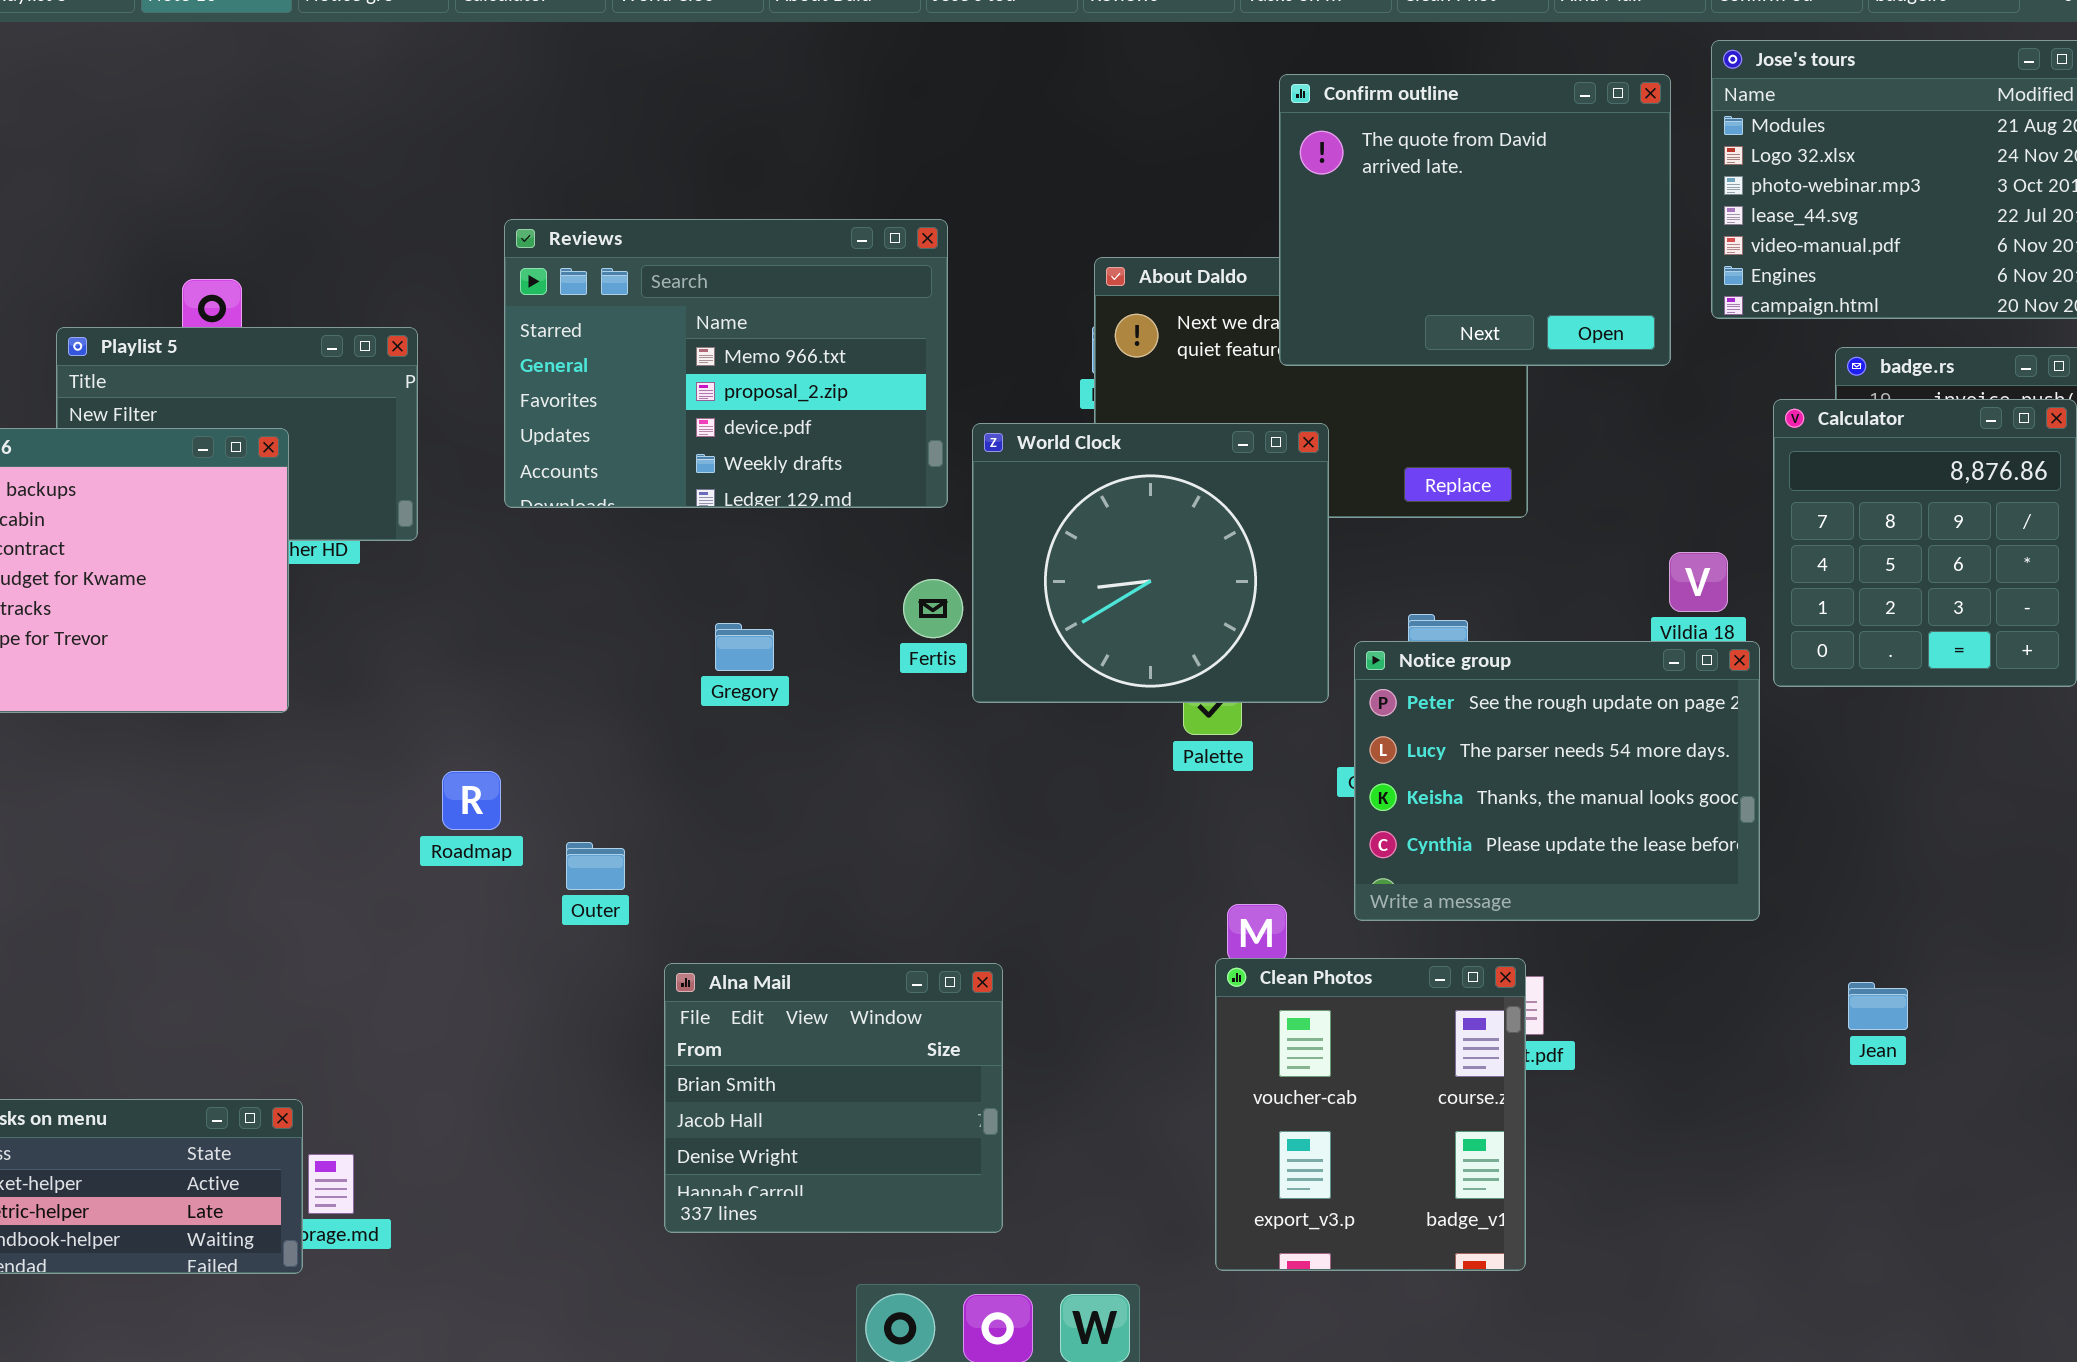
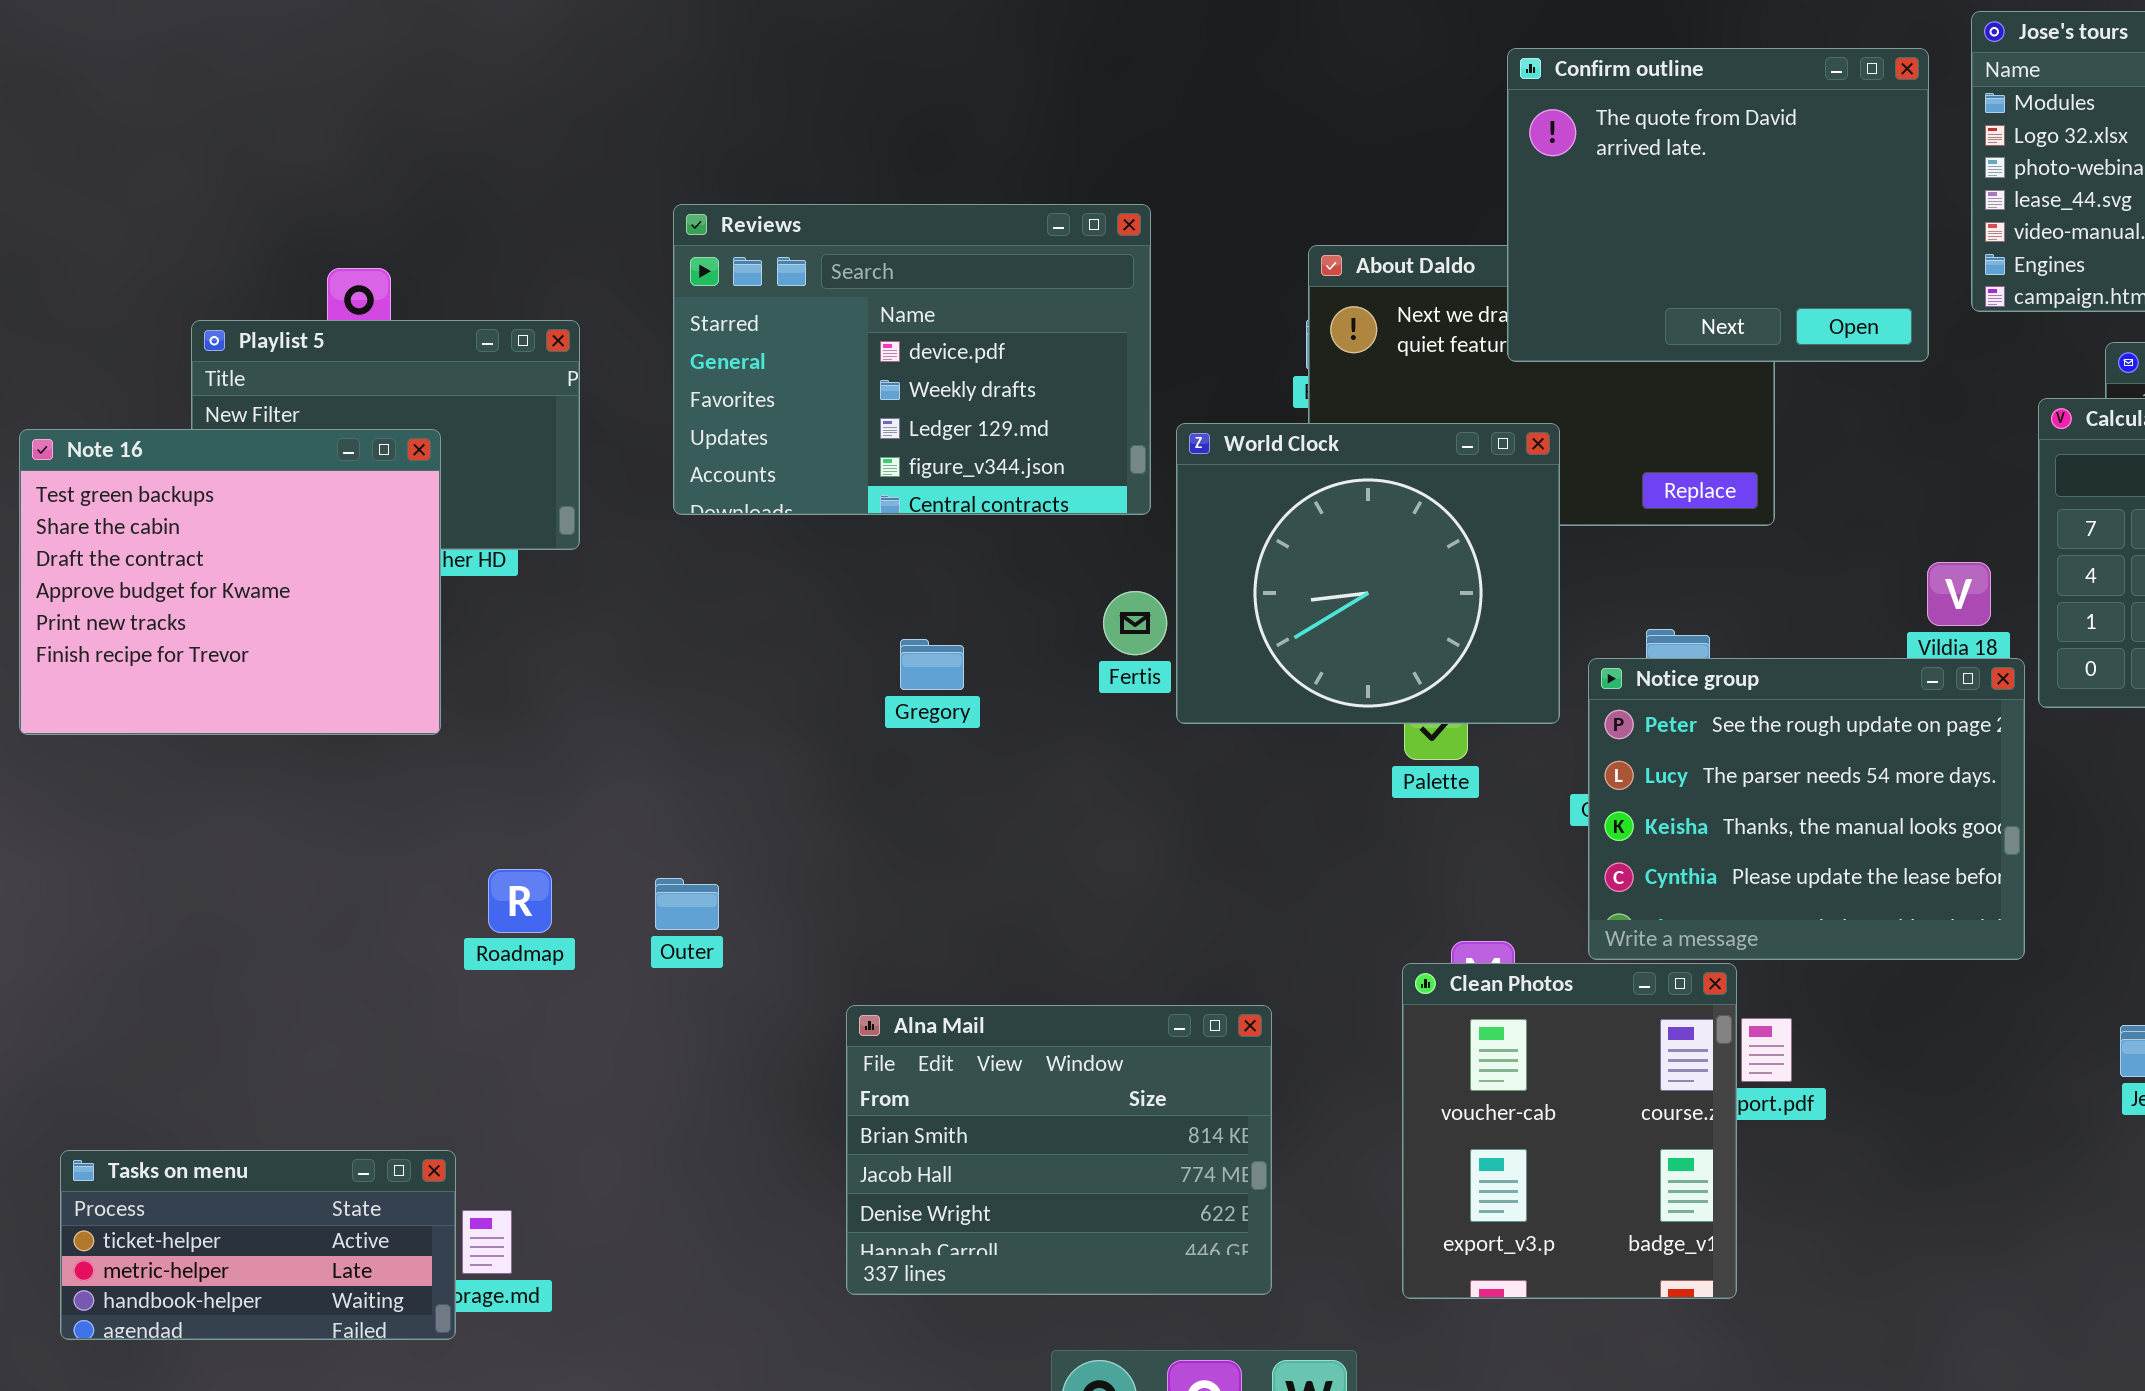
Reviews: [504,219,948,508] -> [673,204,1151,515], scrolled down 2 rows
Roadmap: [442,771,501,830] -> [488,869,552,933], moved
Outer: [566,842,625,890] -> [655,878,719,930], moved
Clean Photos: [1215,958,1526,1271] -> [1402,963,1737,1299], moved
Alna Mail: [664,963,1003,1233] -> [846,1005,1272,1295], resized

